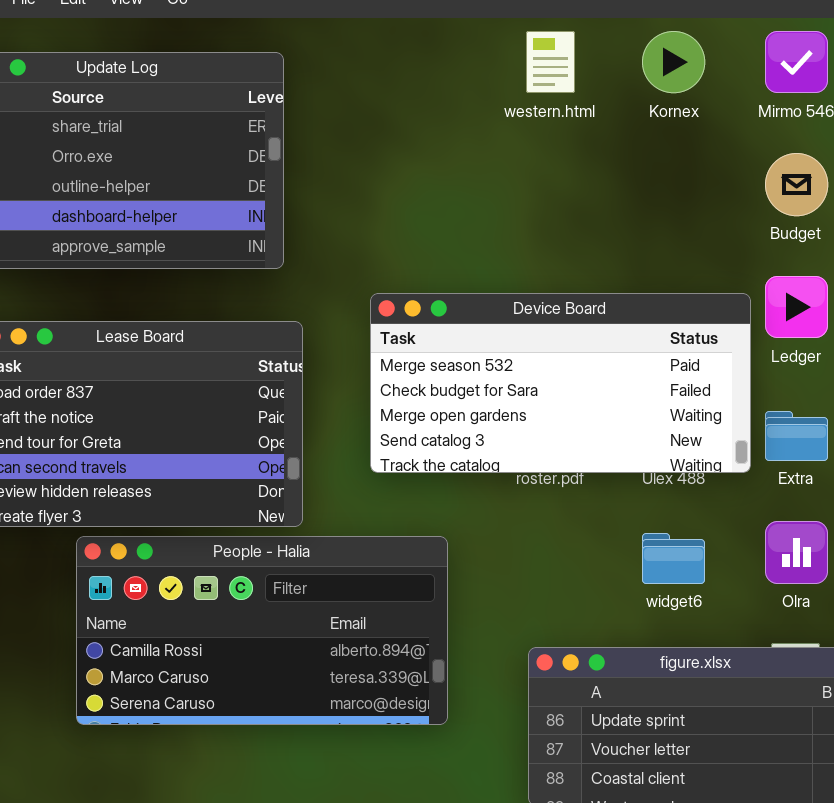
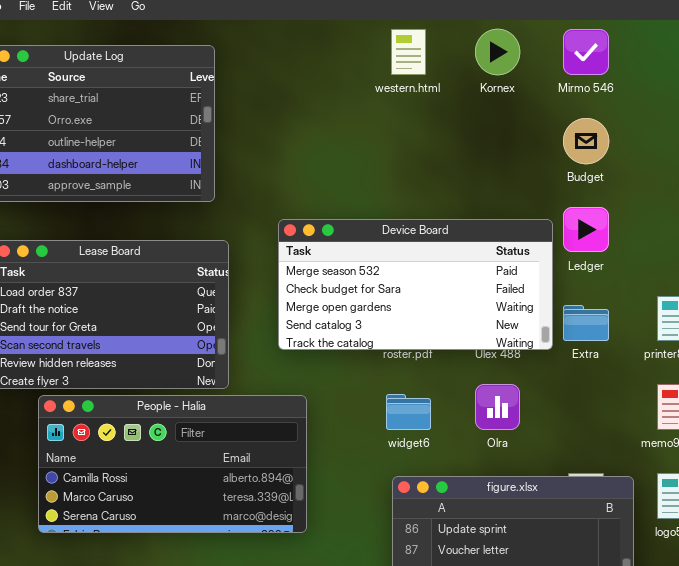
Olra: [765,521,828,584] -> [475,384,520,430], moved
widget6: [642,533,705,584] -> [386,394,431,430], moved
People - Halia: [76,536,448,725] -> [38,395,307,533], moved

